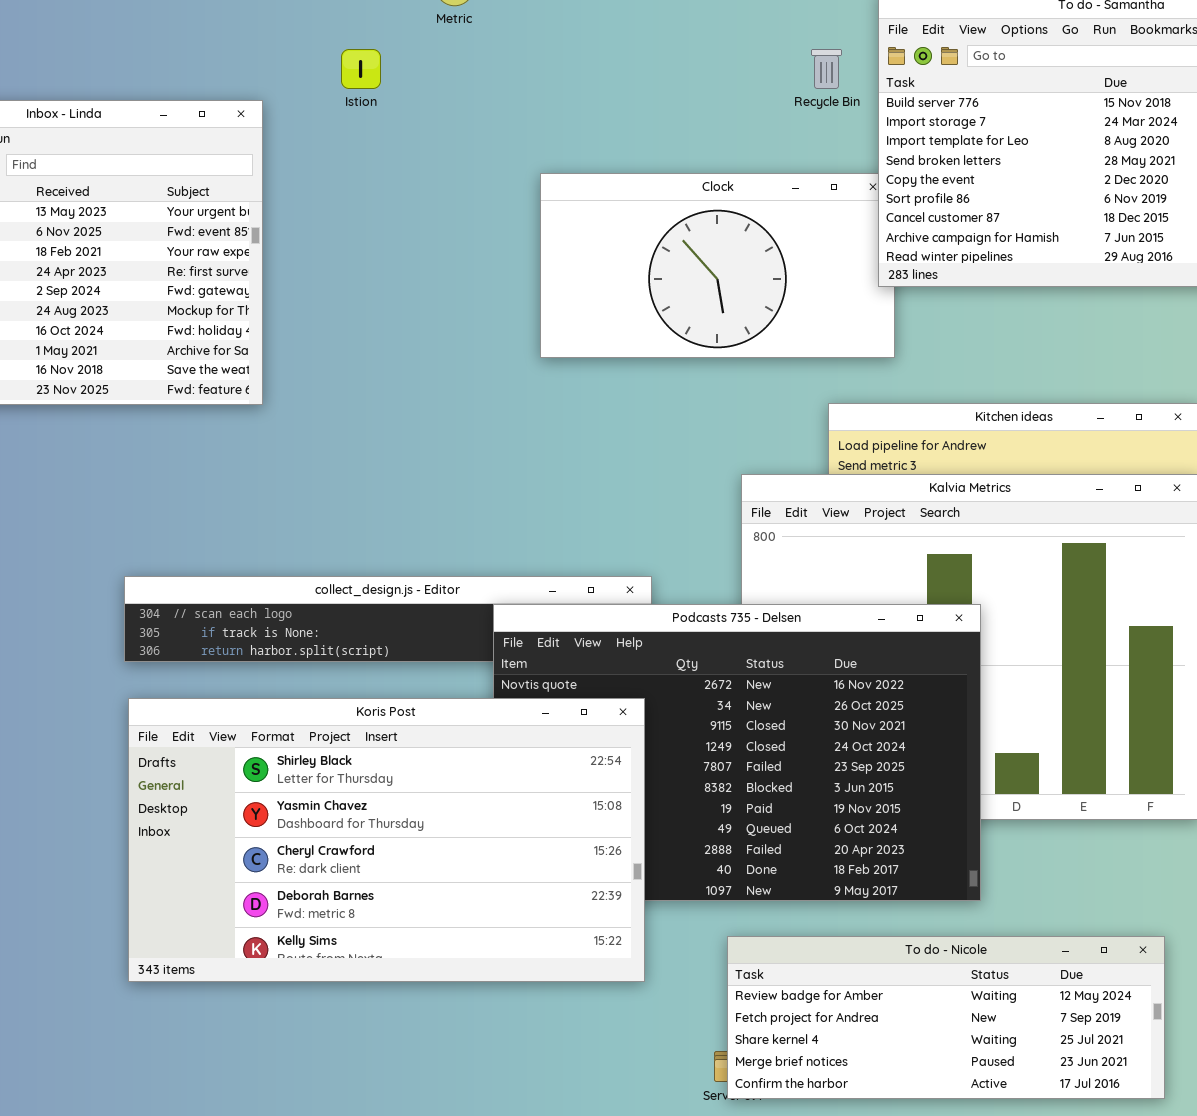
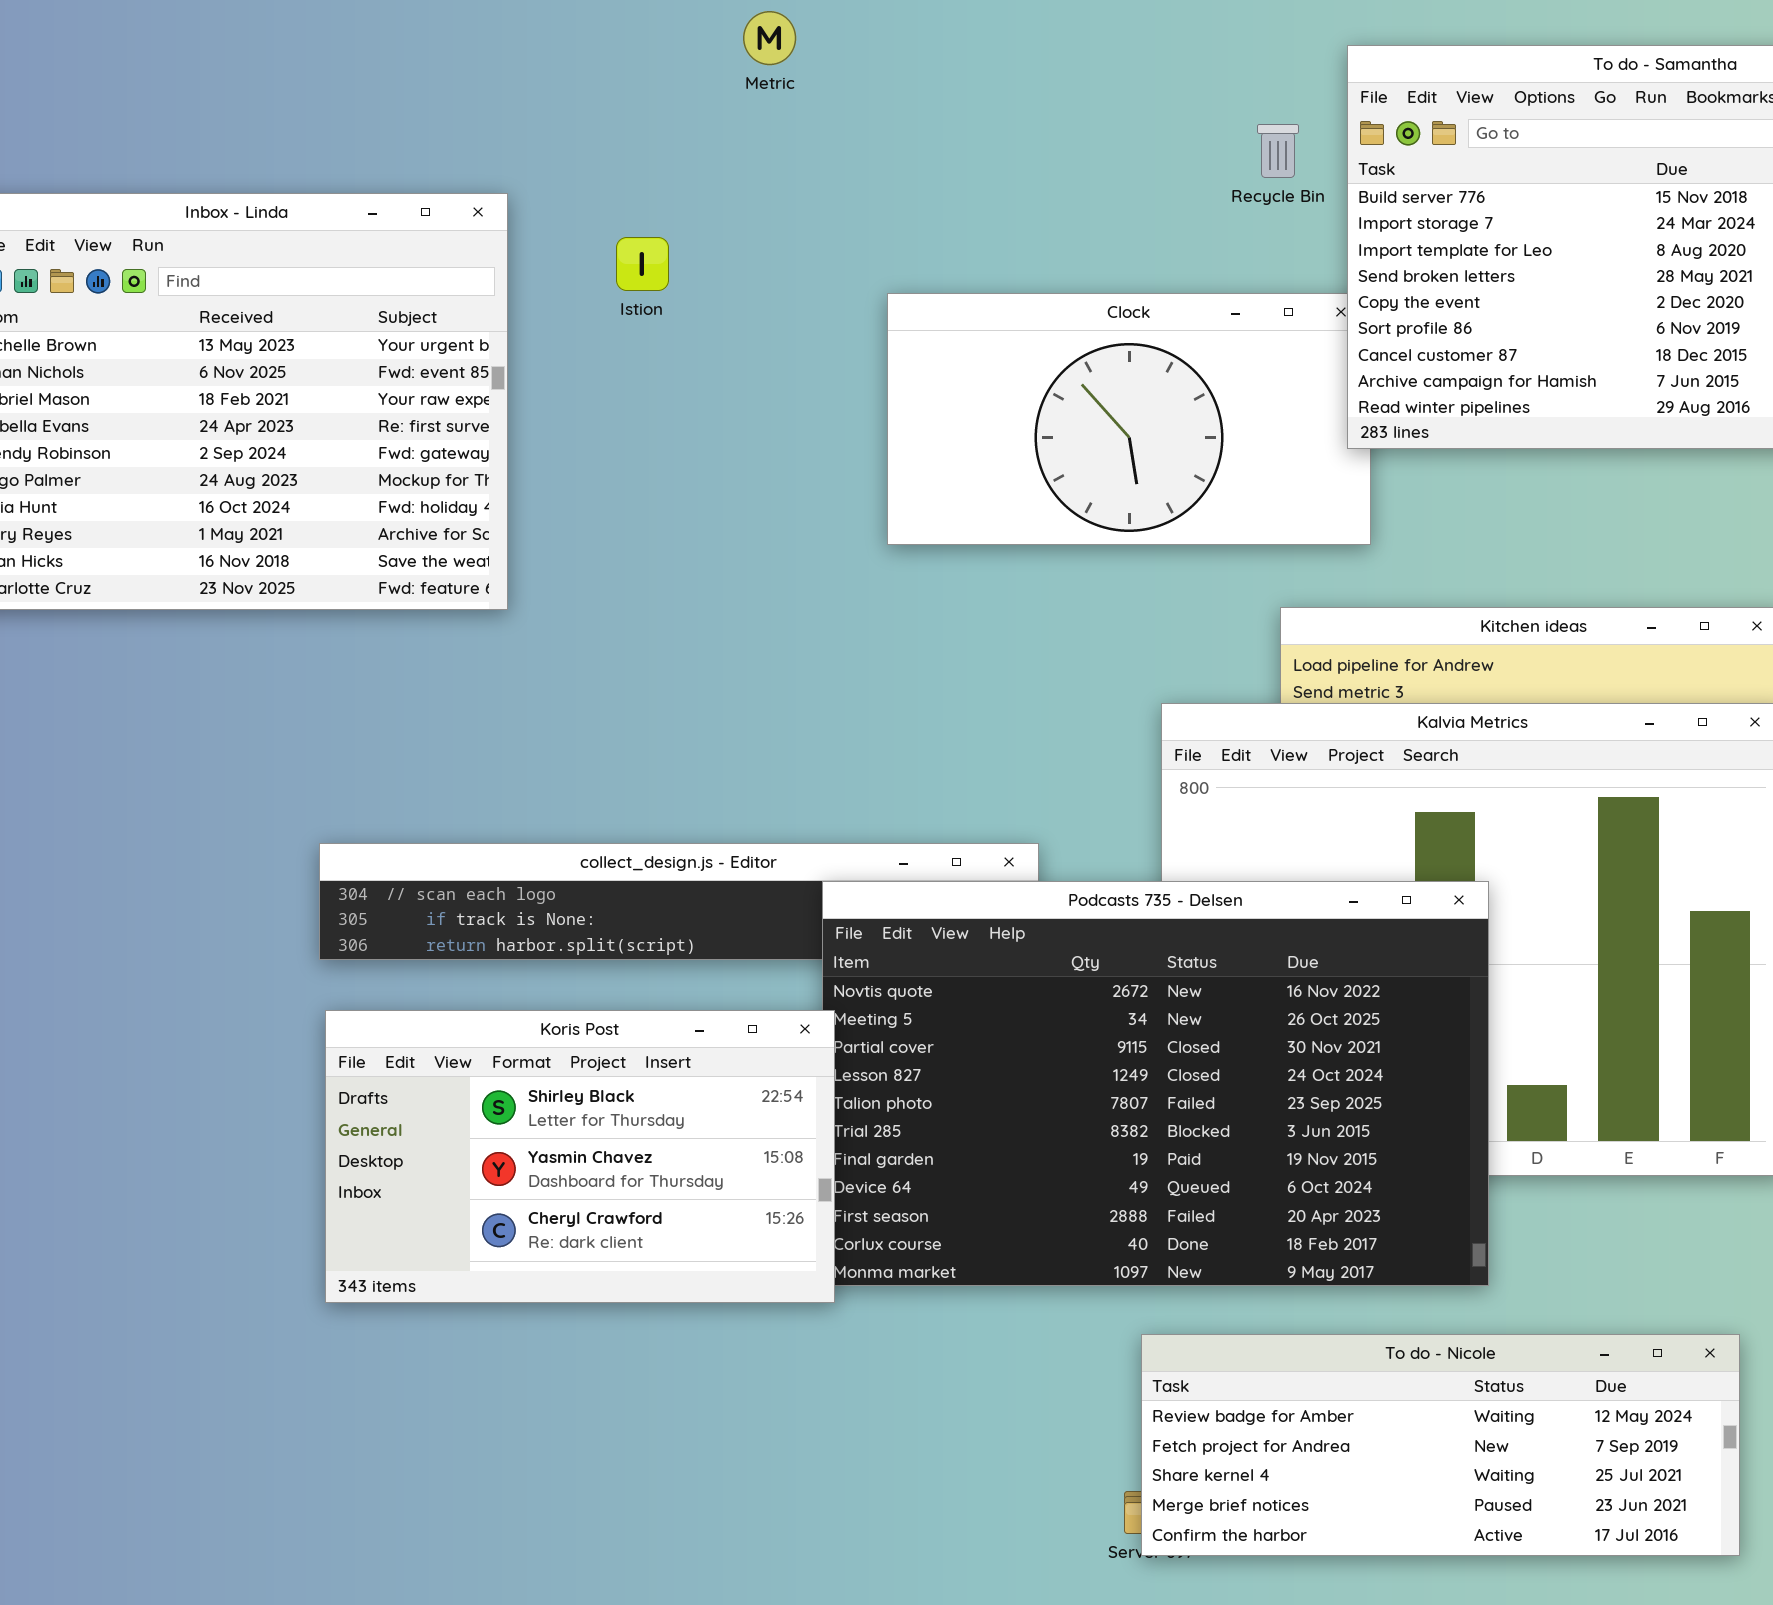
Istion: [341,49,381,89] -> [616,237,669,291], moved
Koris Post: [128,698,645,982] -> [325,1010,835,1303], resized

